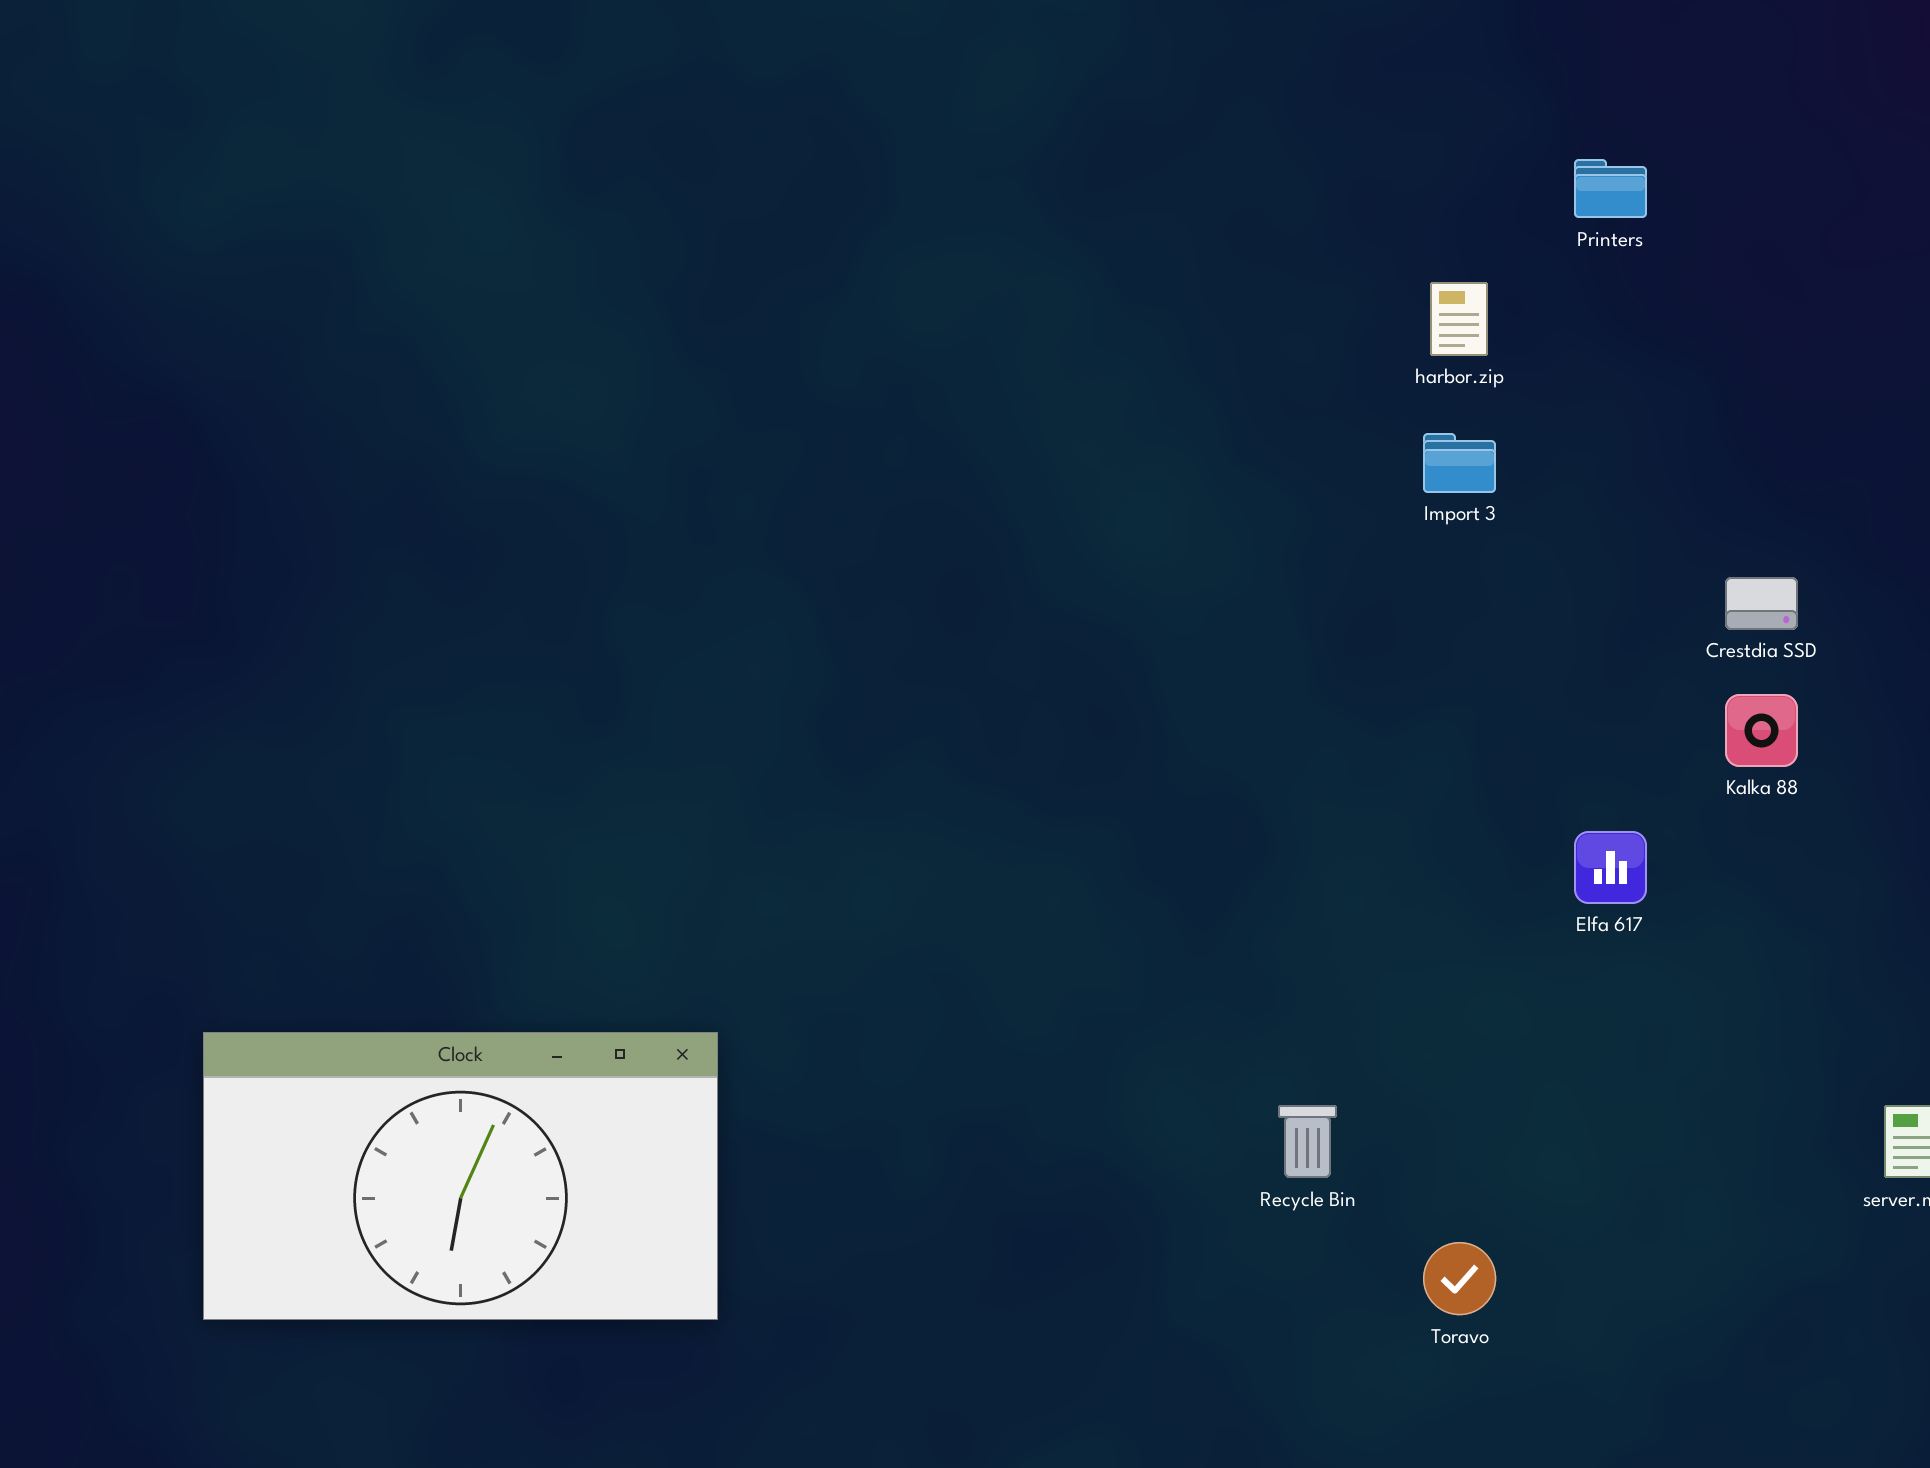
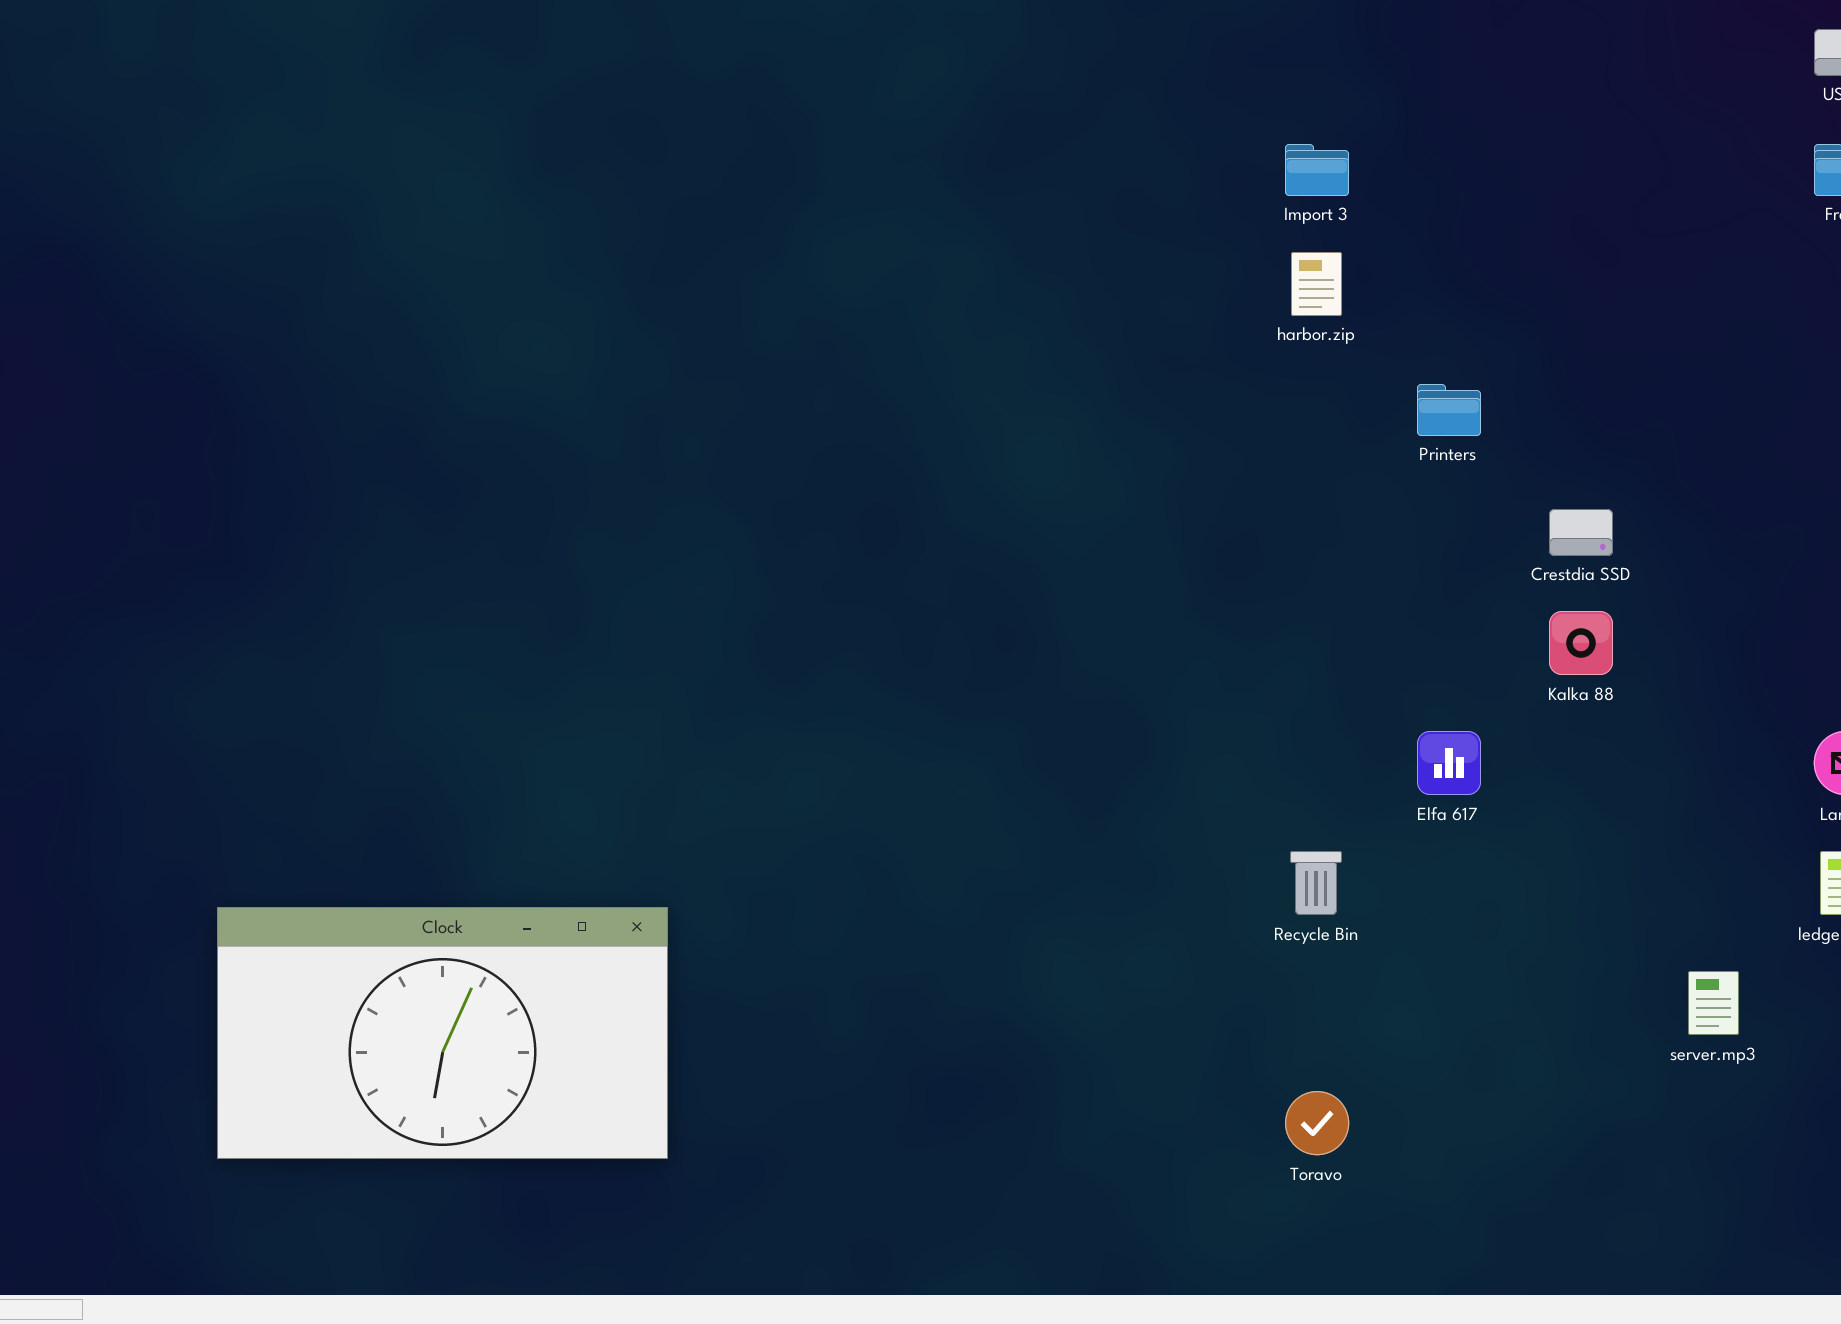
Printers: [1574,159,1647,218] -> [1417,384,1481,436], moved
Import 3: [1423,433,1496,493] -> [1285,144,1349,196], moved
Recycle Bin: [1278,1105,1337,1178] -> [1290,851,1342,915], moved

